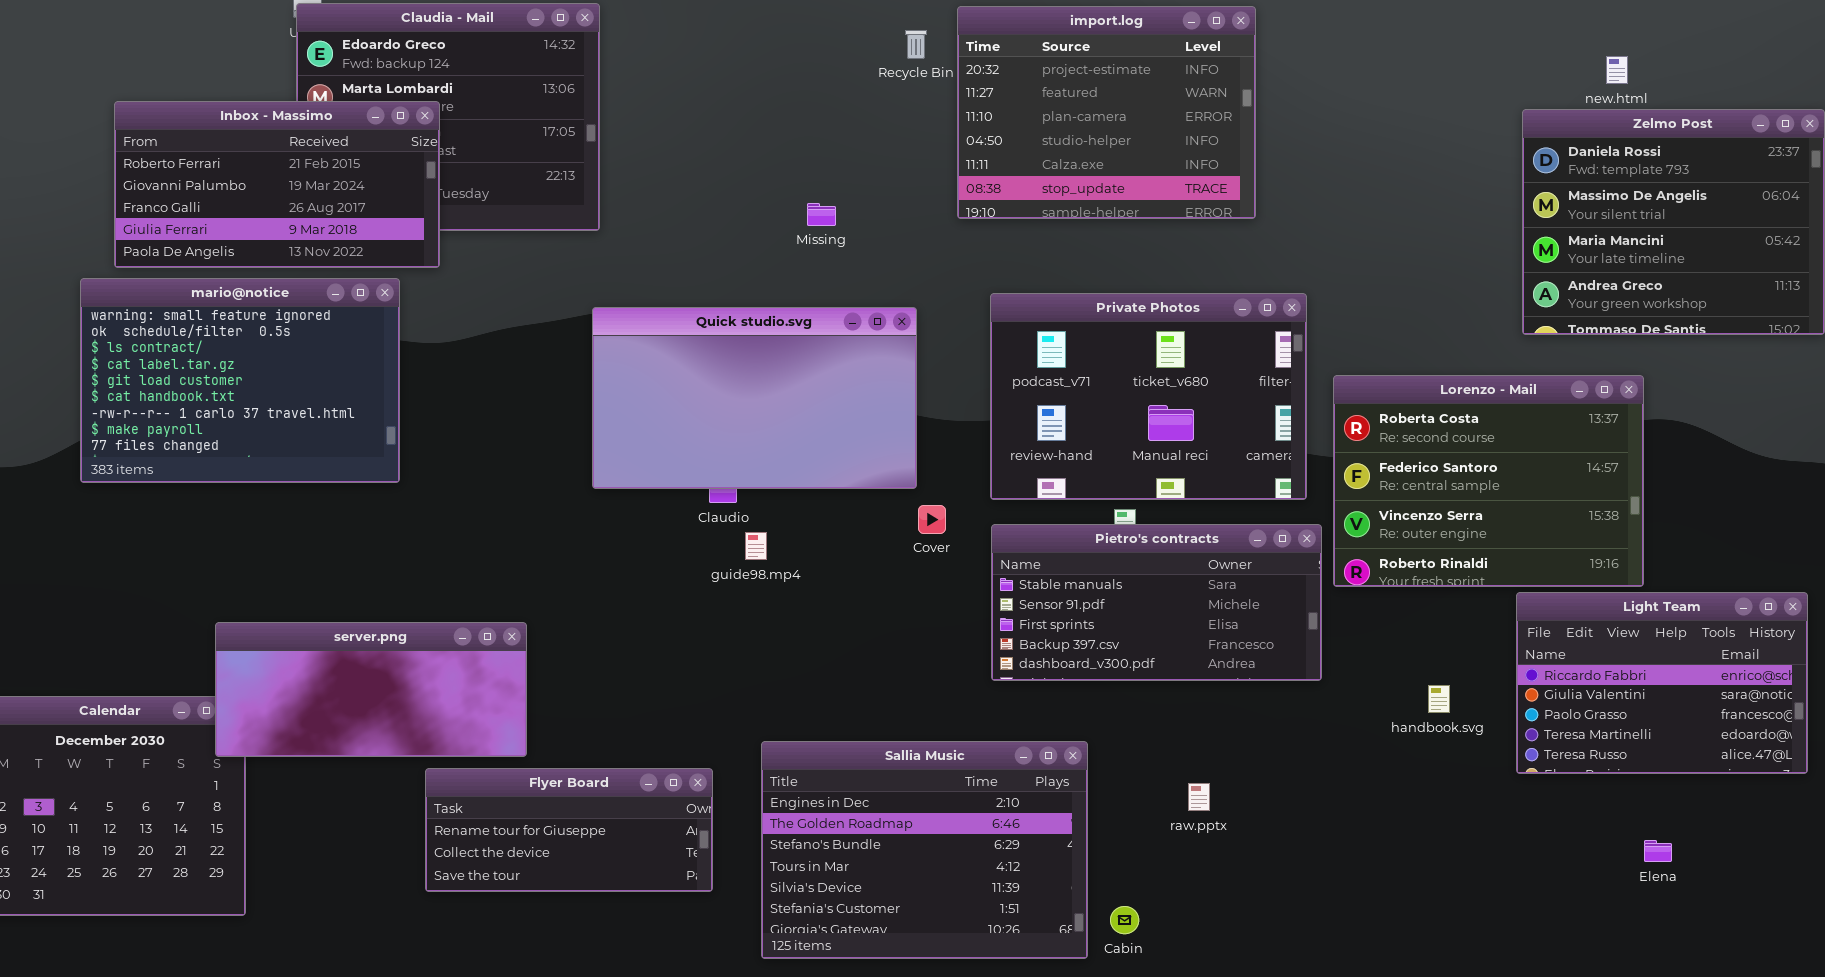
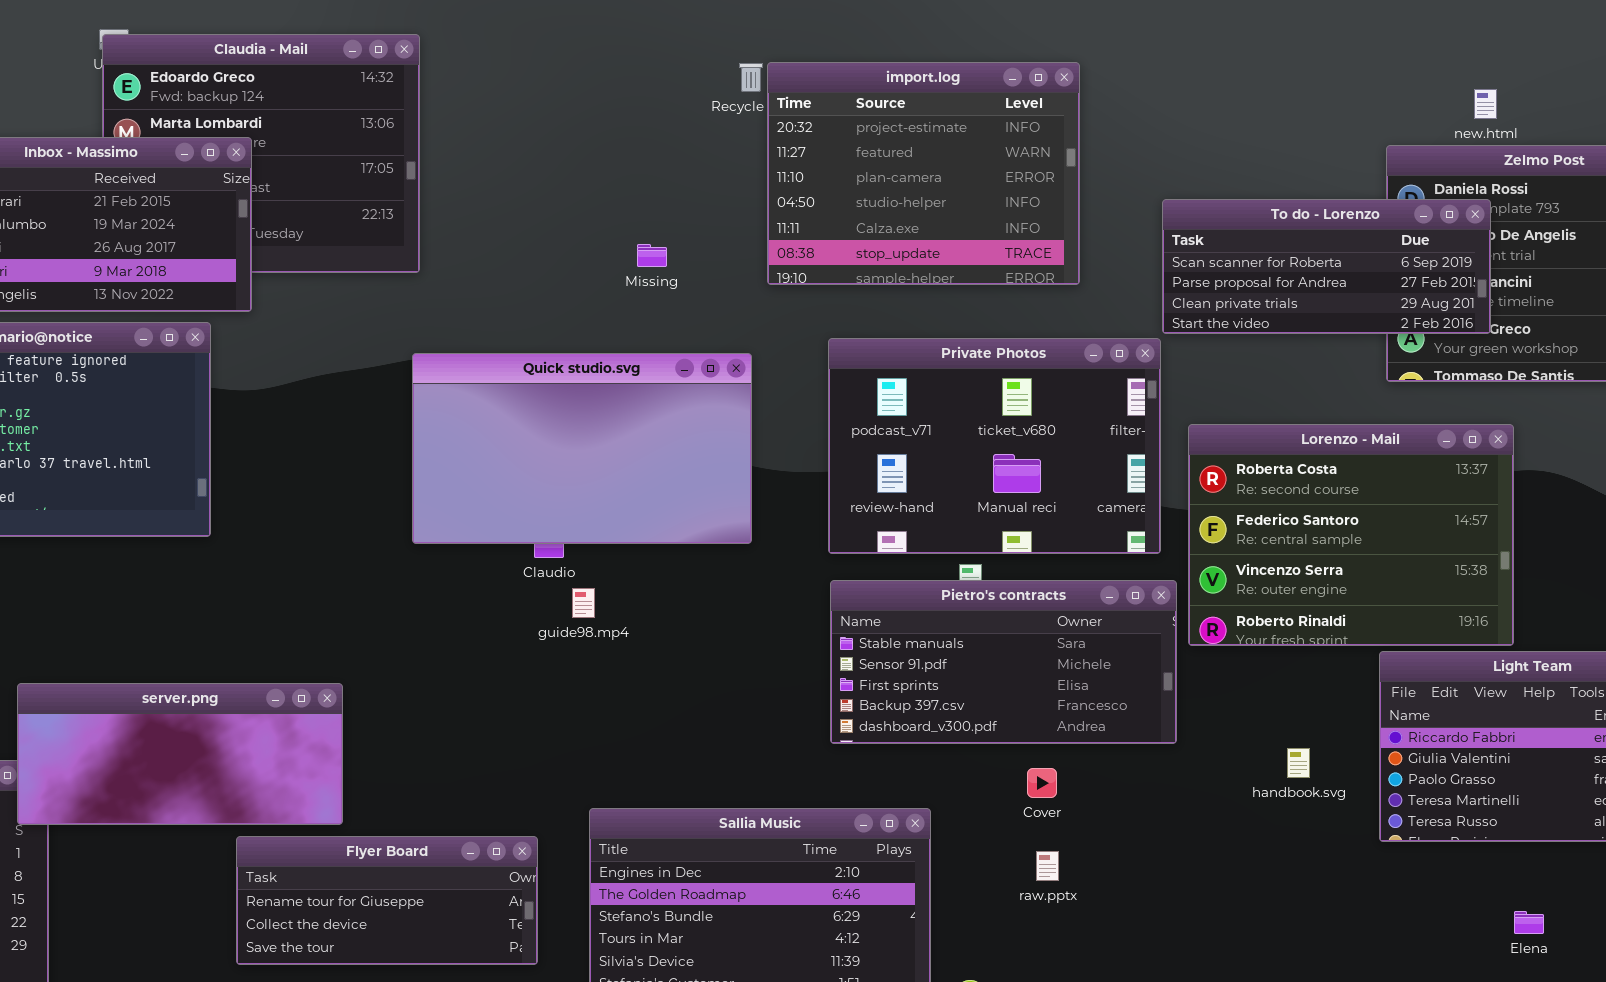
import.log: [957,6,1256,219] -> [767,62,1080,285], moved
To do - Lorenzo: none -> [1162,199,1491,334], opened
Cover: [918,505,946,534] -> [1027,768,1057,798], moved

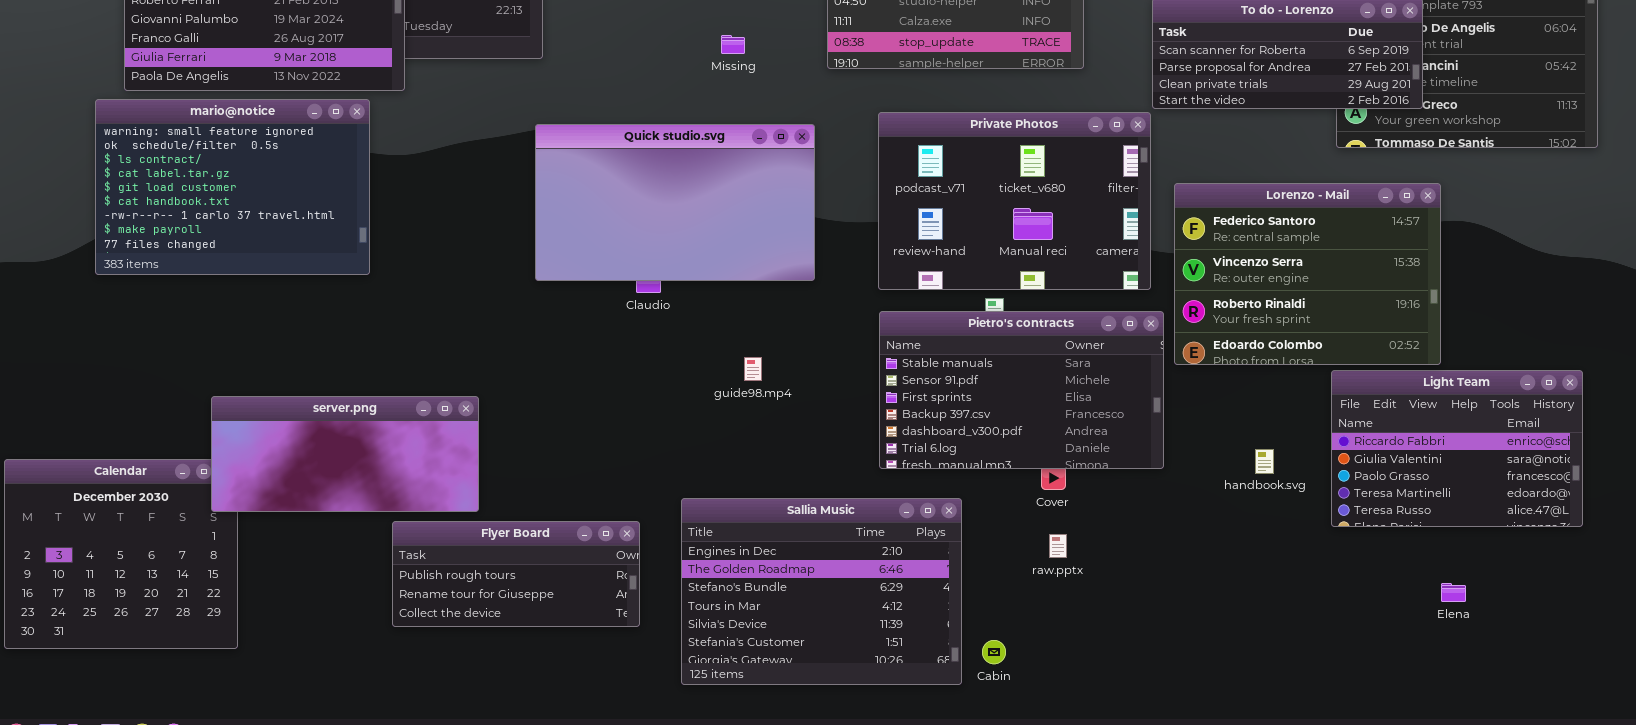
Lorenzo - Mail: [1188,424,1514,646] -> [1174,183,1441,365], scrolled down 1 row
Pietro's contracts: [830,580,1177,744] -> [879,311,1164,469], resized
guide98.mp4: [572,588,595,618] -> [744,357,762,381], moved
Flyer Board: [236,836,538,965] -> [392,521,640,627], scrolled up 1 row

